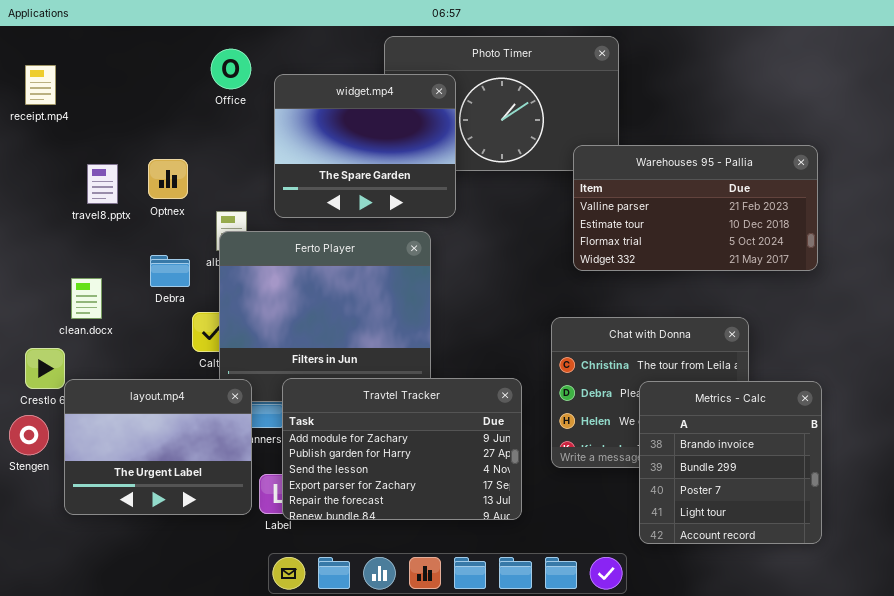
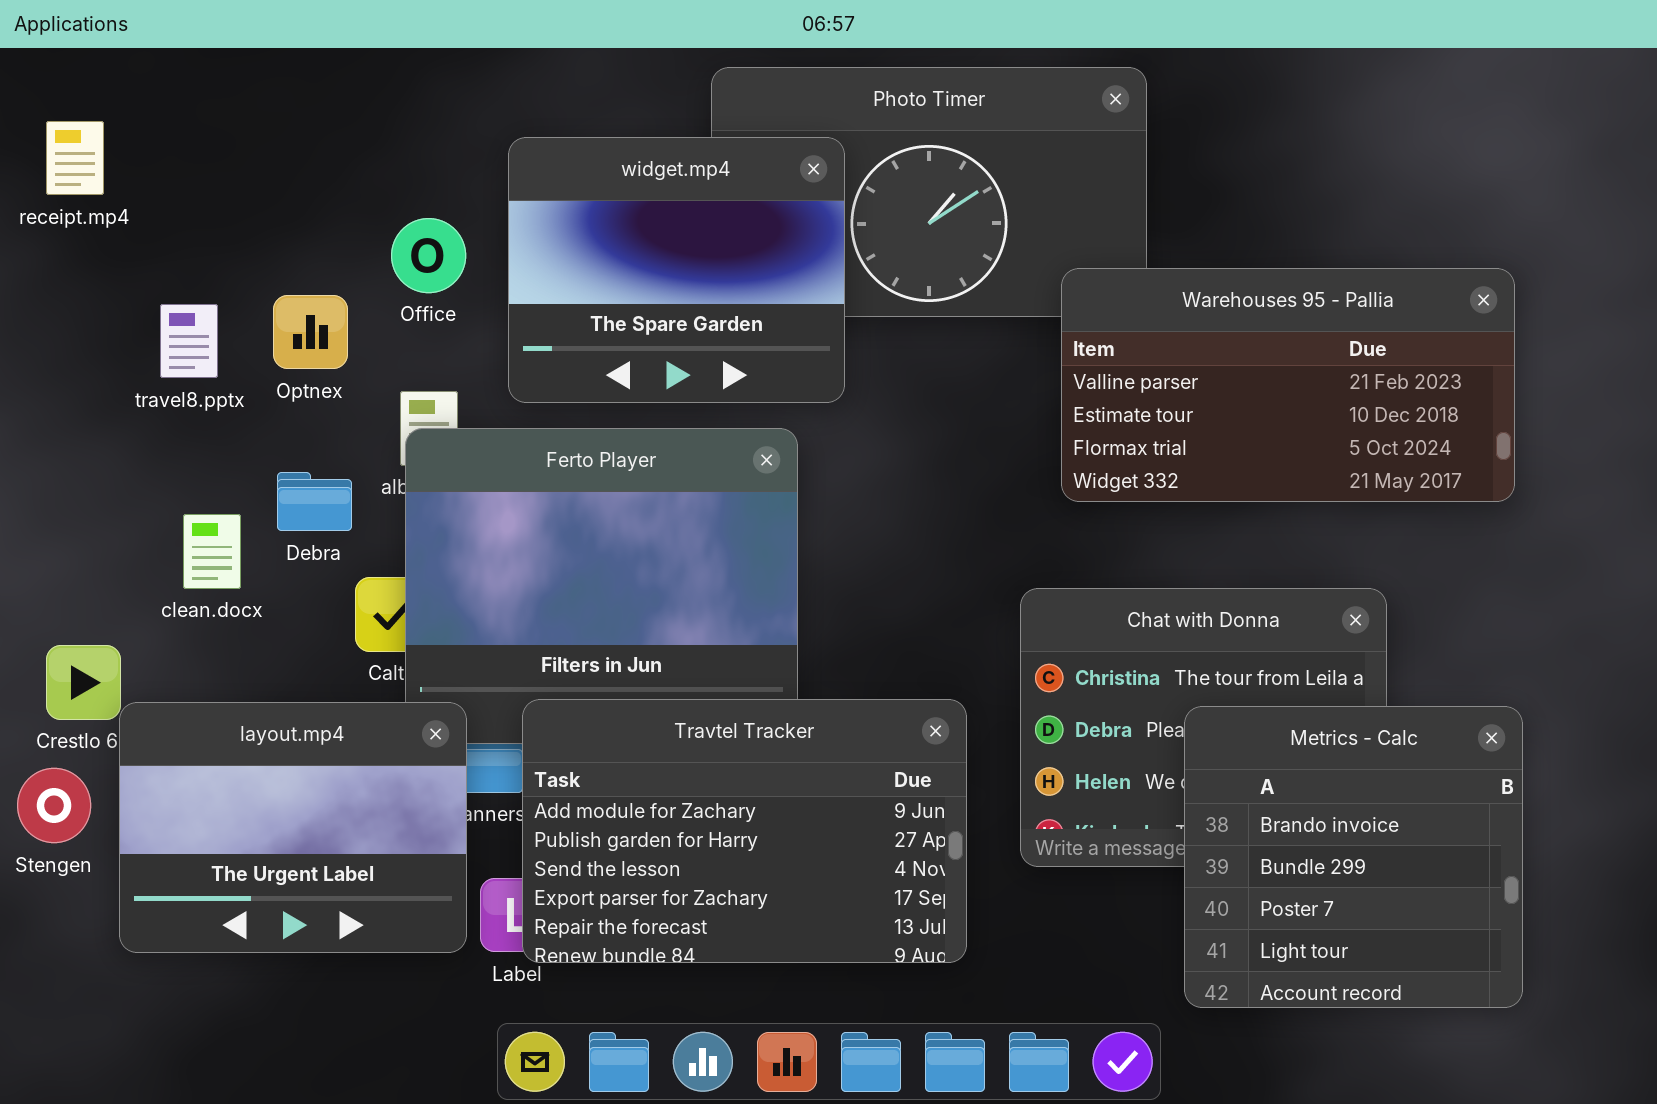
Office: [211,49,251,89] -> [391,218,466,293], moved
clean.docx: [71,278,102,319] -> [183,514,241,589], moved

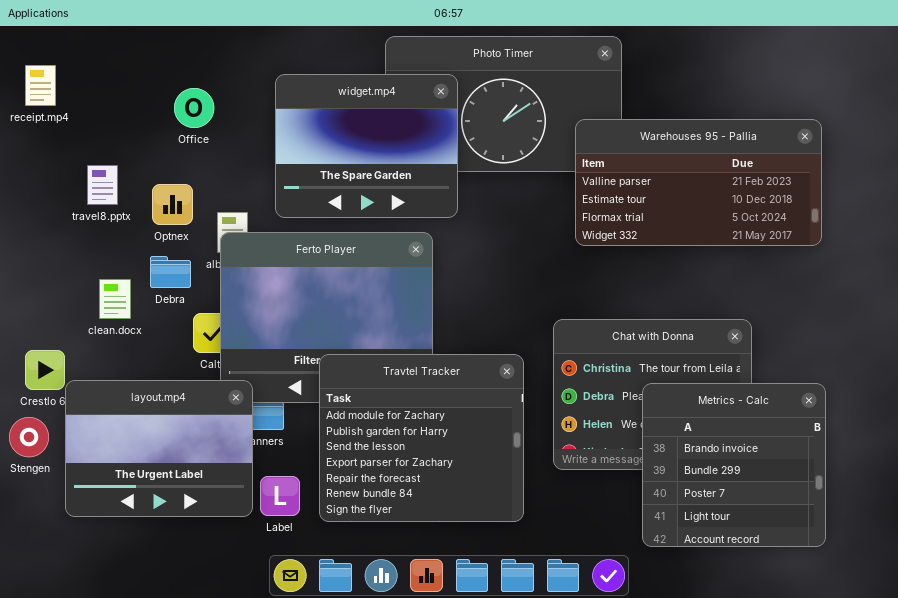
Office: [391,218,466,293] -> [174,88,214,128], moved
Warehouses 95 - Pallia: [1061,268,1515,502] -> [575,119,822,246], moved
Optnex: [273,295,348,369] -> [152,184,193,225], moved
Travtel Tracker: [522,699,967,963] -> [319,354,524,522], resized

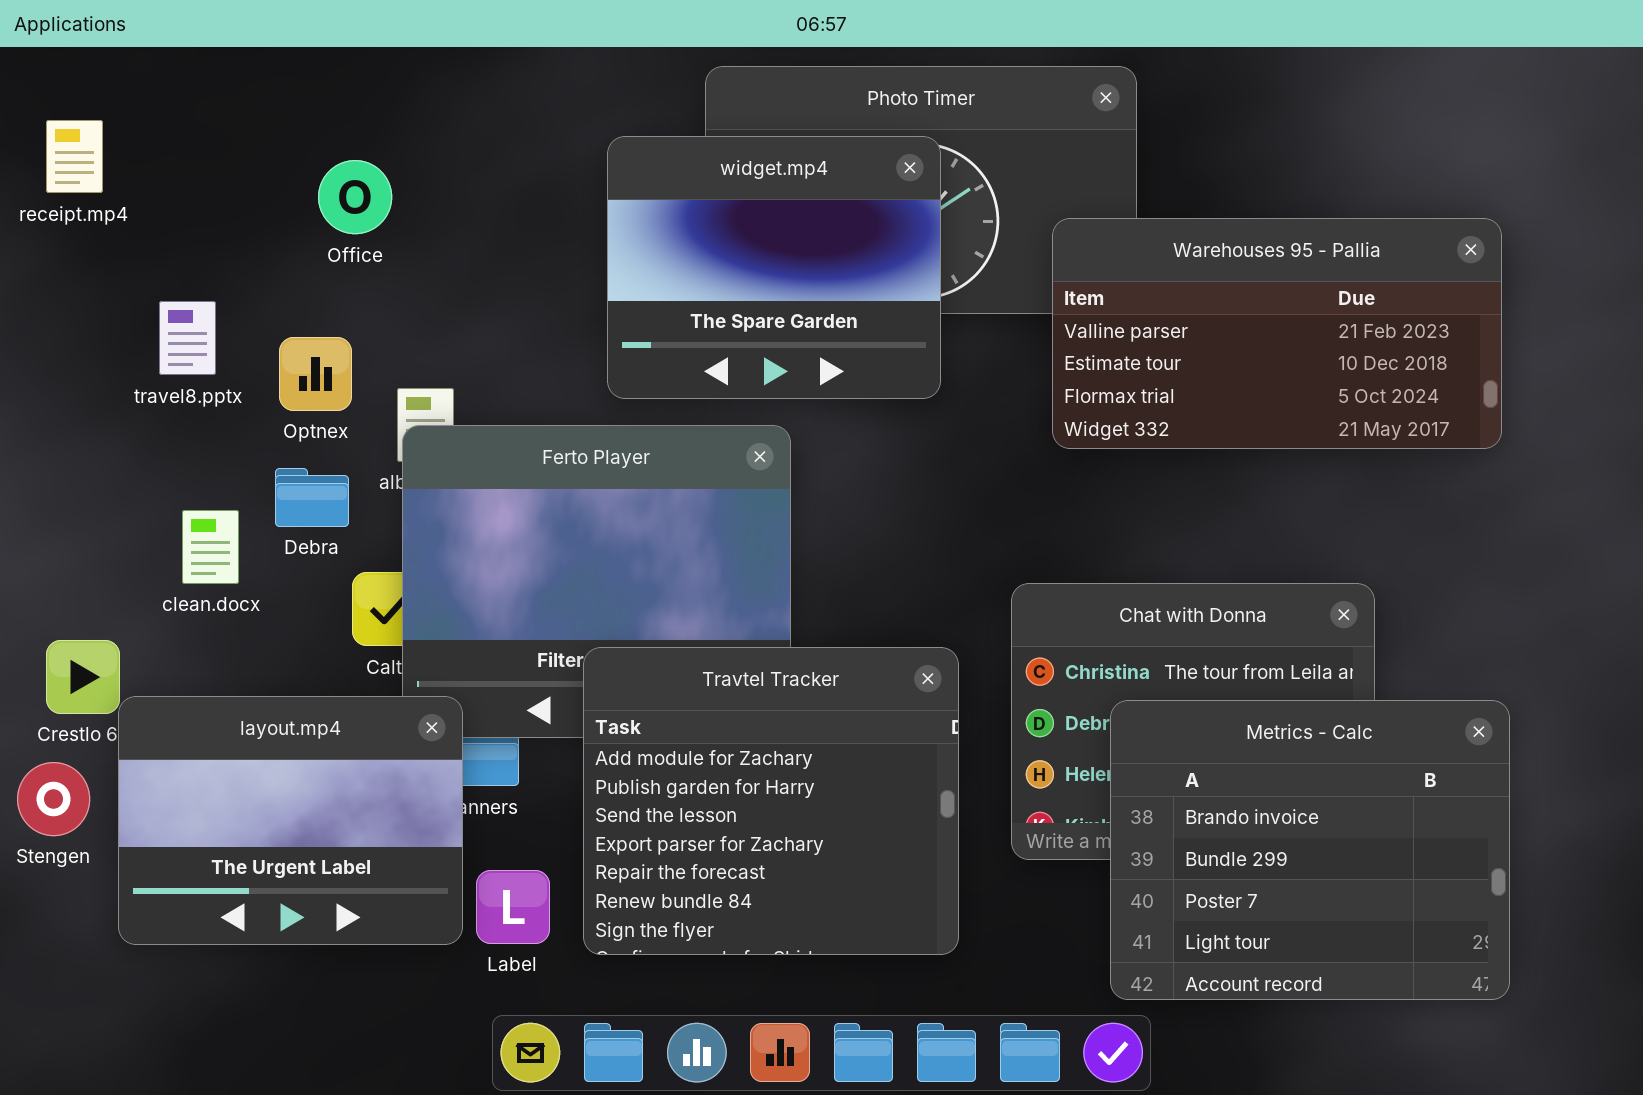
widget.mp4: [275,74,458,218] -> [607,136,941,399], moved
Metrics - Calc: [642,383,826,547] -> [1110,700,1510,1000], resized

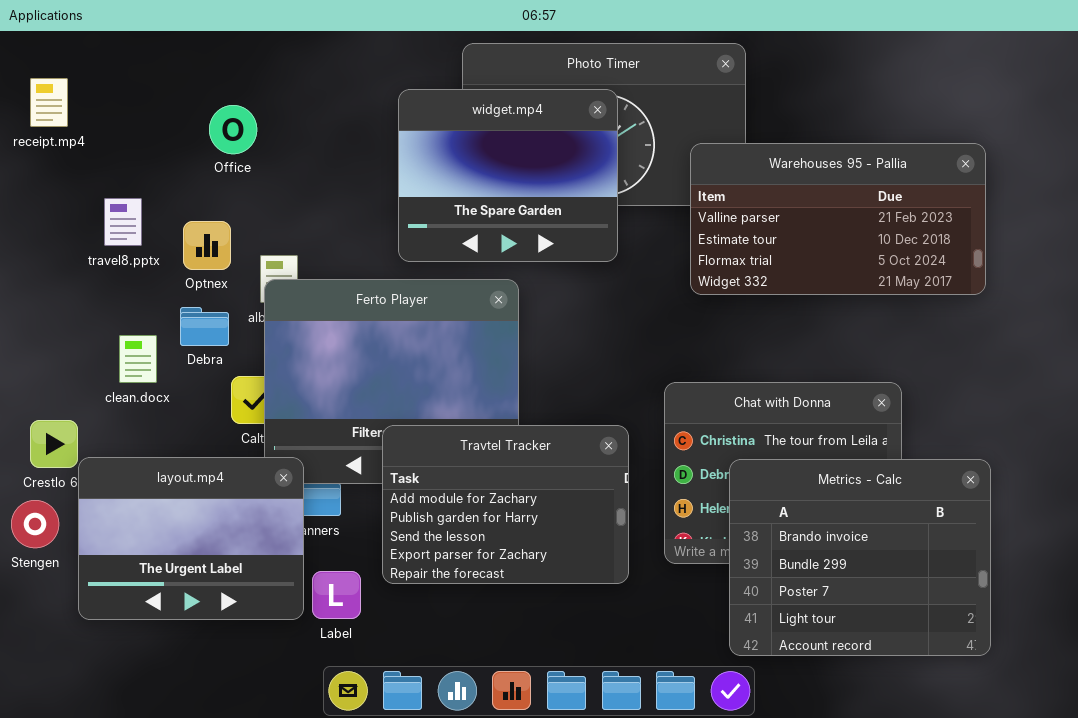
Travtel Tracker: [583,647,959,955] -> [382,425,629,584], resized

